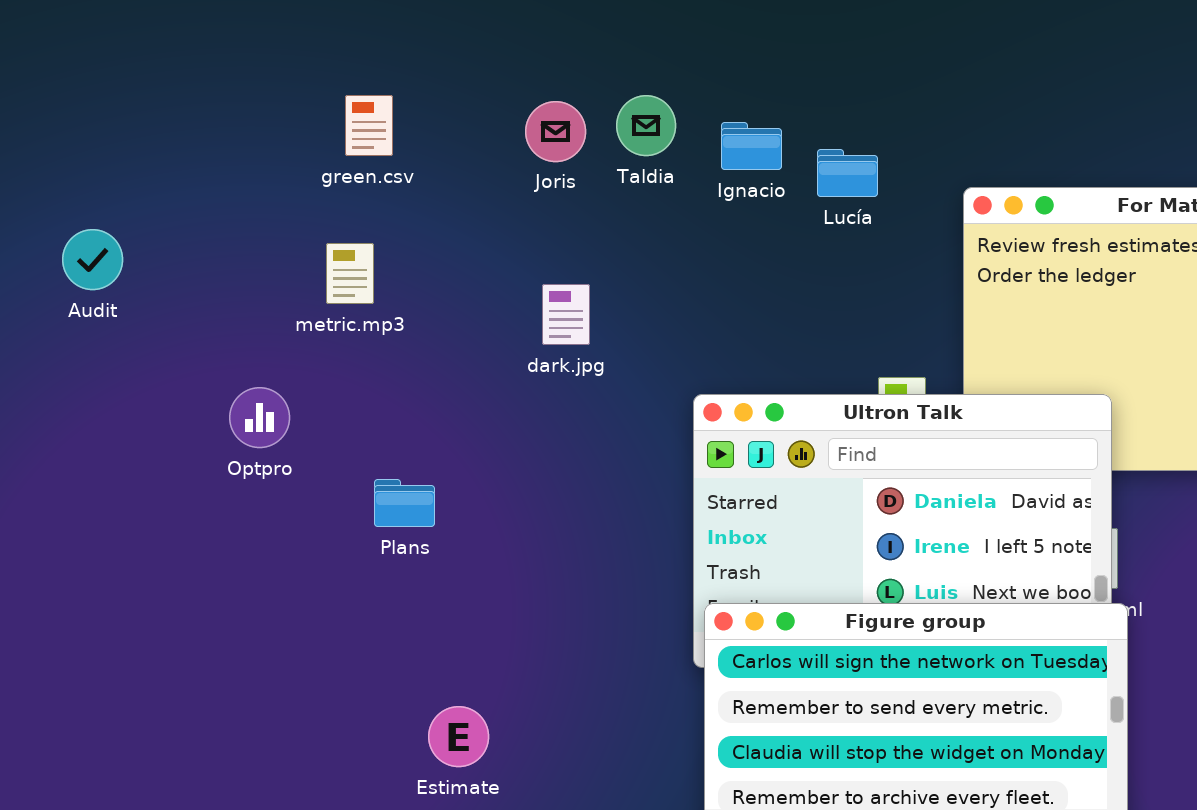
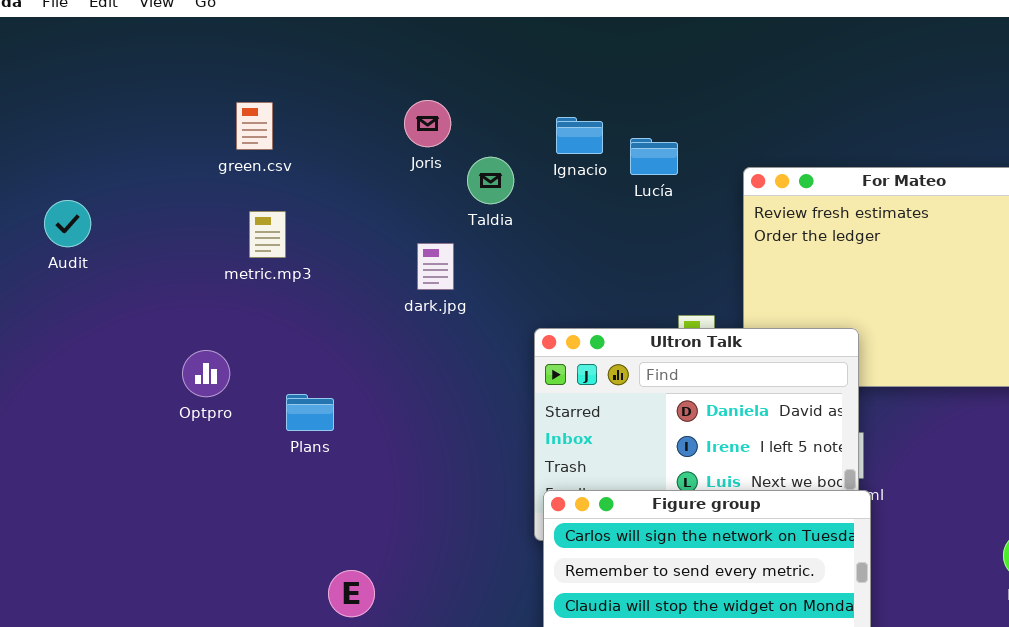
green.csv: [345,95,393,156] -> [236,102,273,150], moved
Taldia: [616,95,676,156] -> [467,157,514,204], moved
Optpro: [229,387,290,448] -> [182,350,230,397], moved

